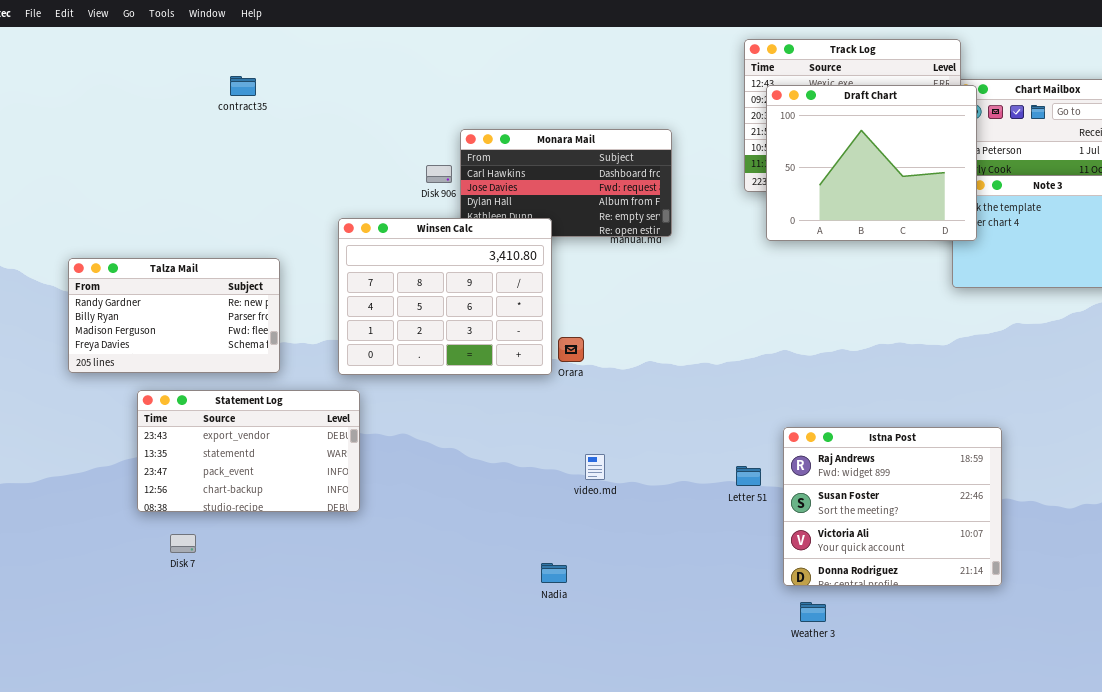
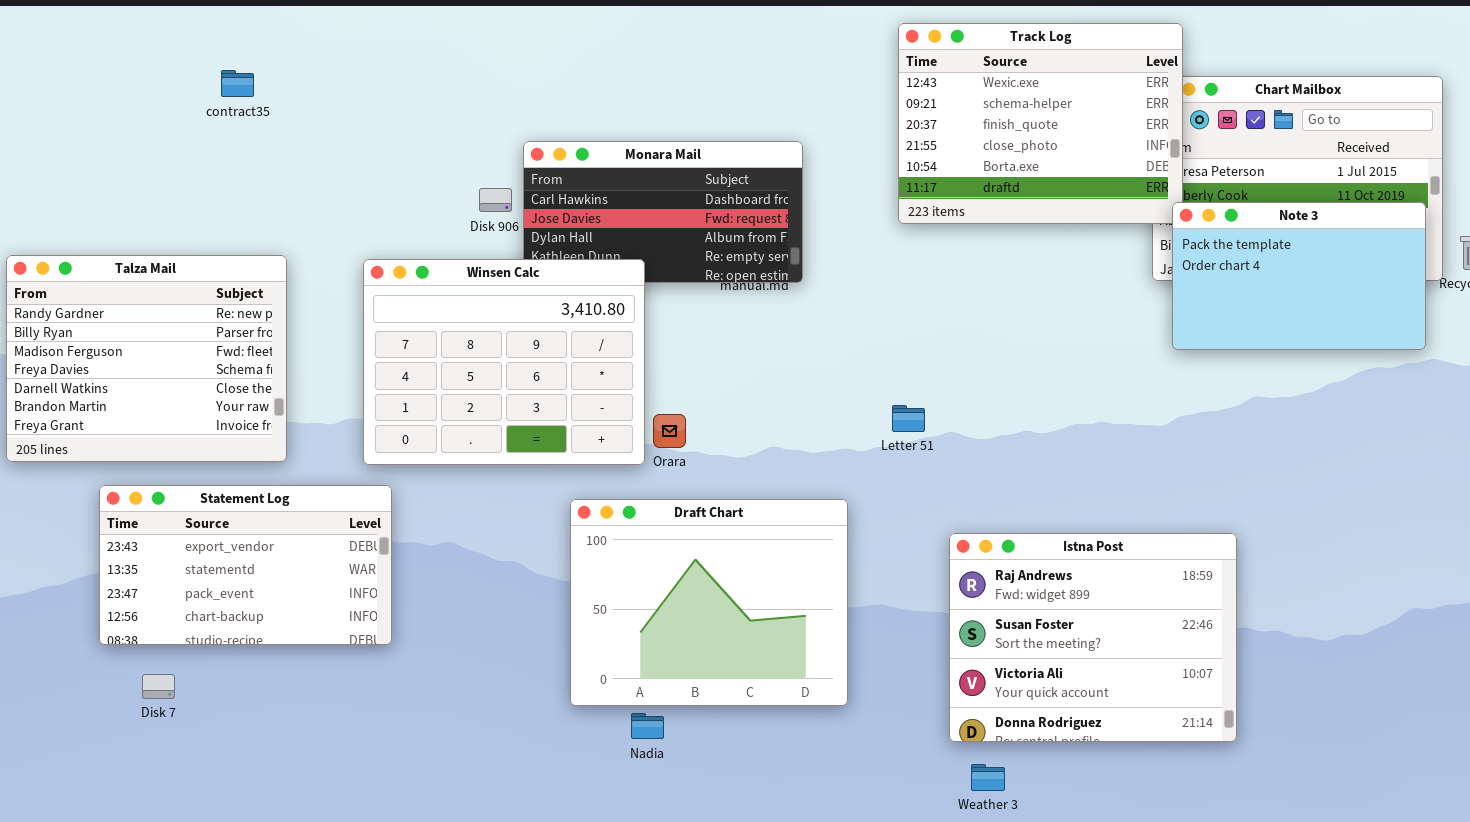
Draft Chart: [766,85,977,241] -> [570,499,848,706], moved
Talza Mail: [68,258,280,373] -> [6,255,287,462], resized
Letter 51: [736,466,761,486] -> [892,405,925,432], moved

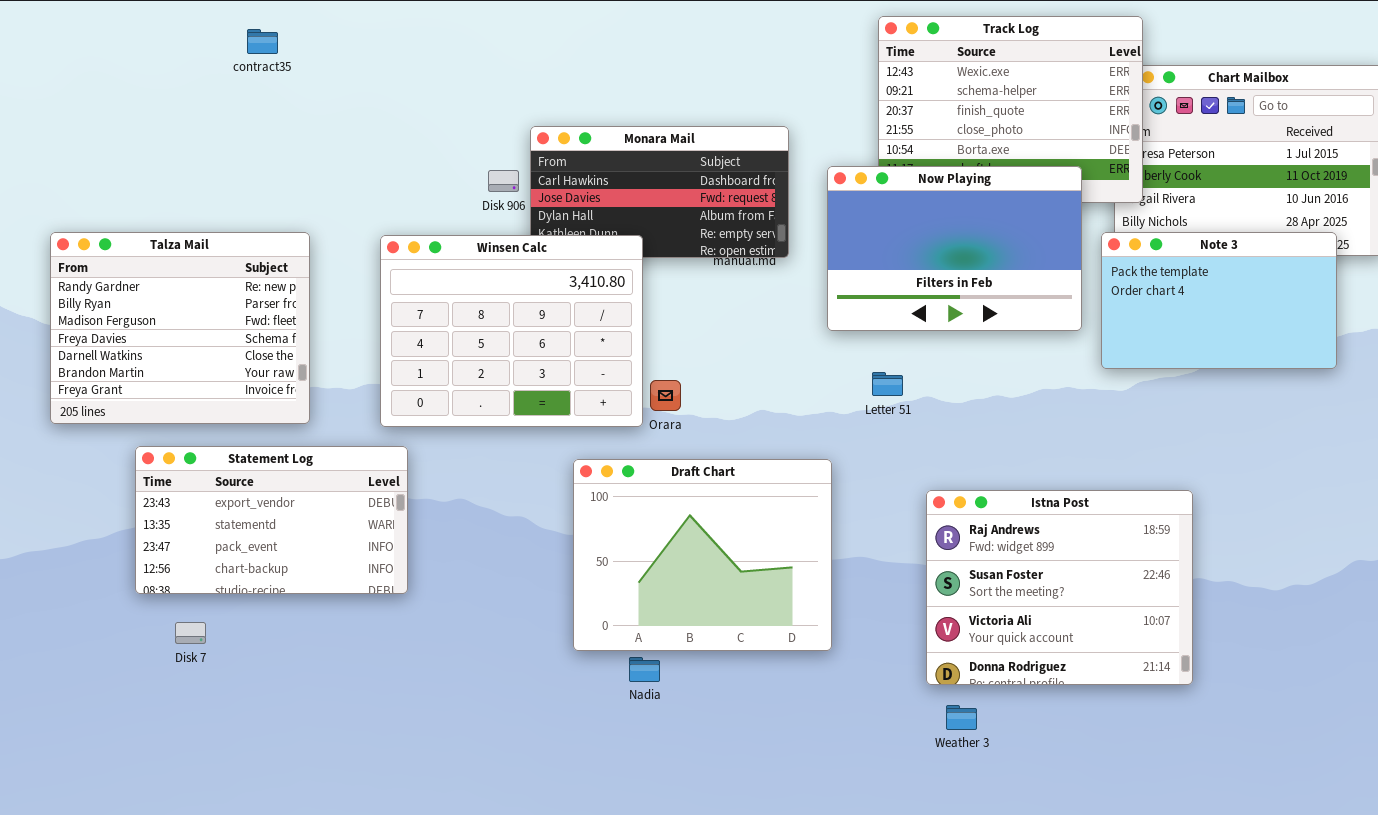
contract35: [221,70,254,97] -> [247,29,278,54], moved
Now Playing: none -> [827,166,1082,331], opened
Note 3: [1172,202,1426,350] -> [1101,232,1337,369], moved

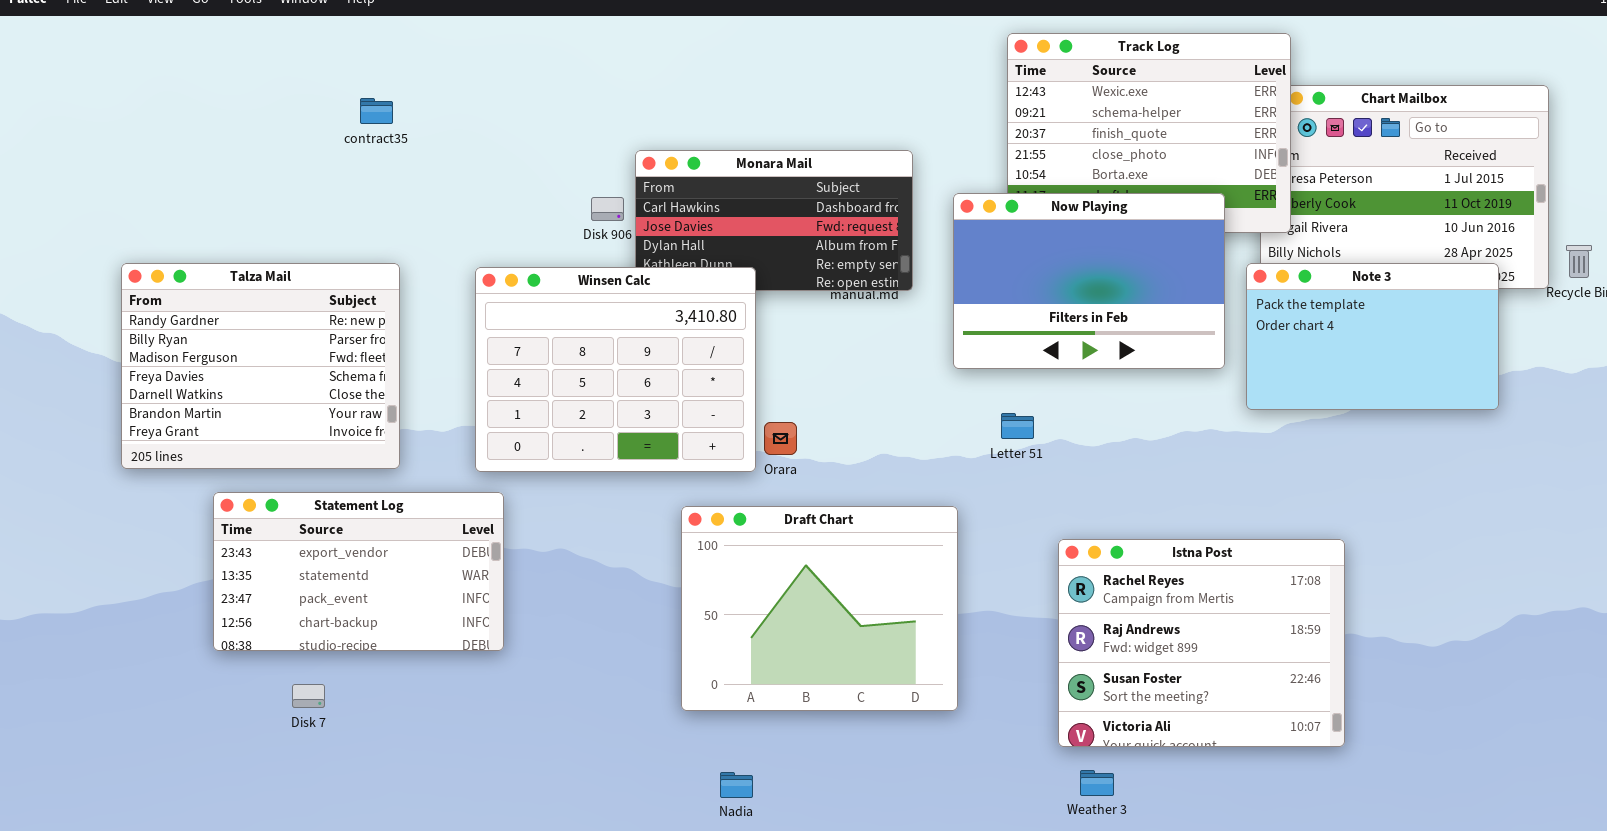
contract35: [247,29,278,54] -> [360,98,393,124], moved
Istna Post: [926,490,1193,685] -> [1058,539,1345,747], scrolled up 1 row
Disk 7: [175,622,206,644] -> [292,684,325,708], moved
Nadia: [629,657,660,682] -> [720,772,753,798], moved

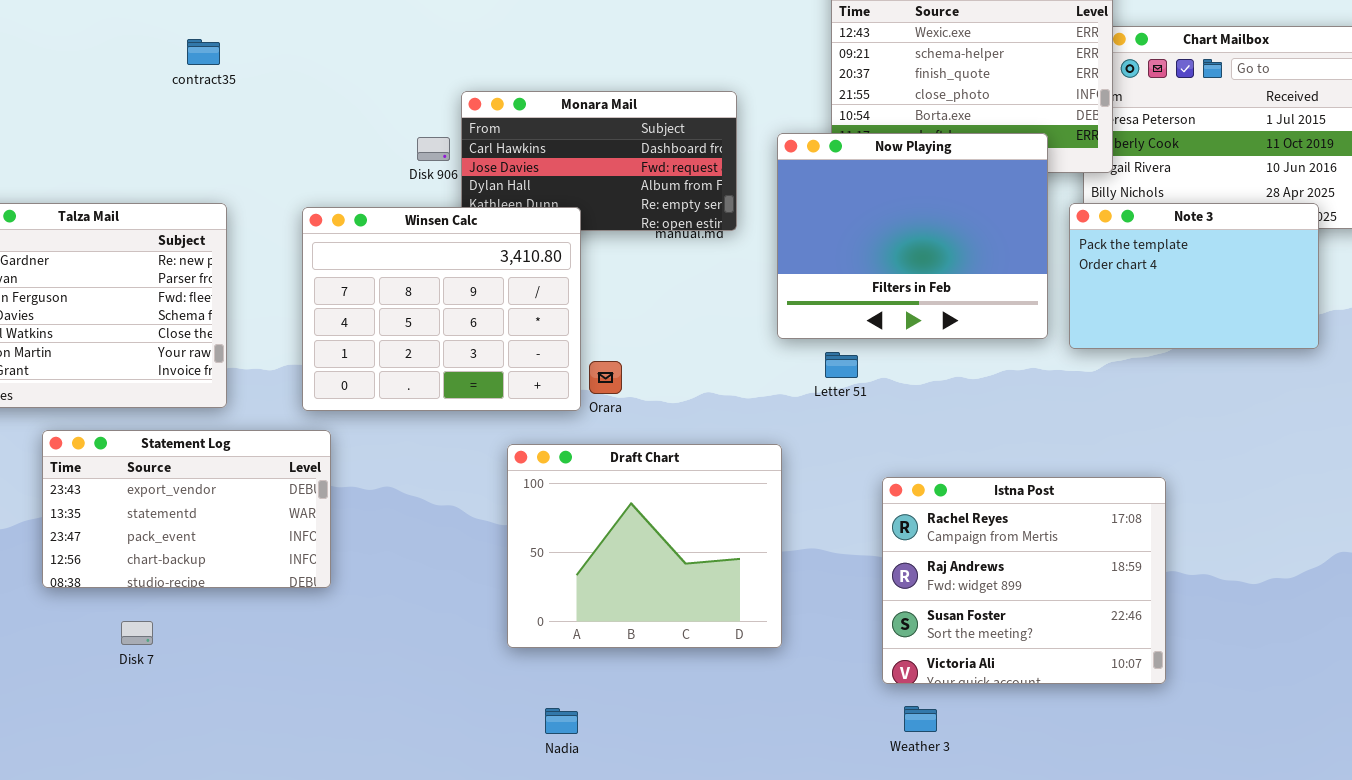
Now Playing: [953,193,1225,369] -> [777,133,1048,339], resized

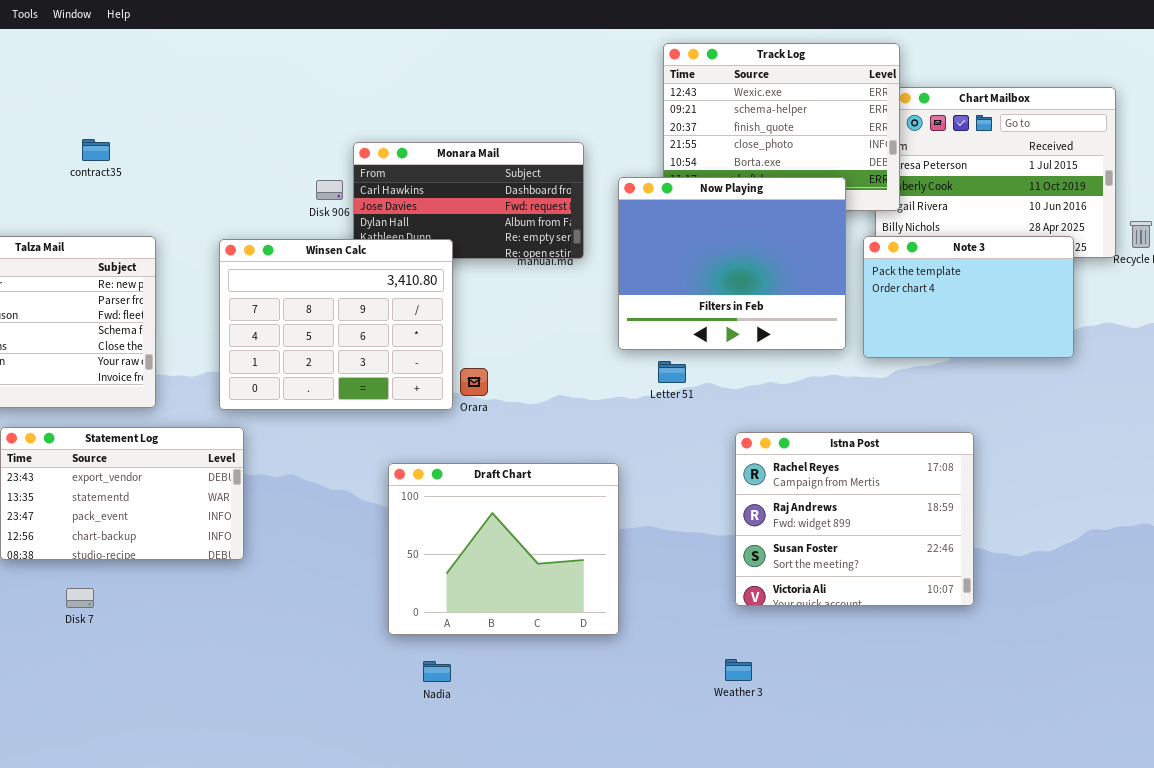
contract35: [187,39,220,65] -> [82,139,110,161], moved
Draft Chart: [507,444,782,648] -> [388,463,619,635], moved
Istna Post: [882,477,1166,684] -> [735,432,974,606], moved

